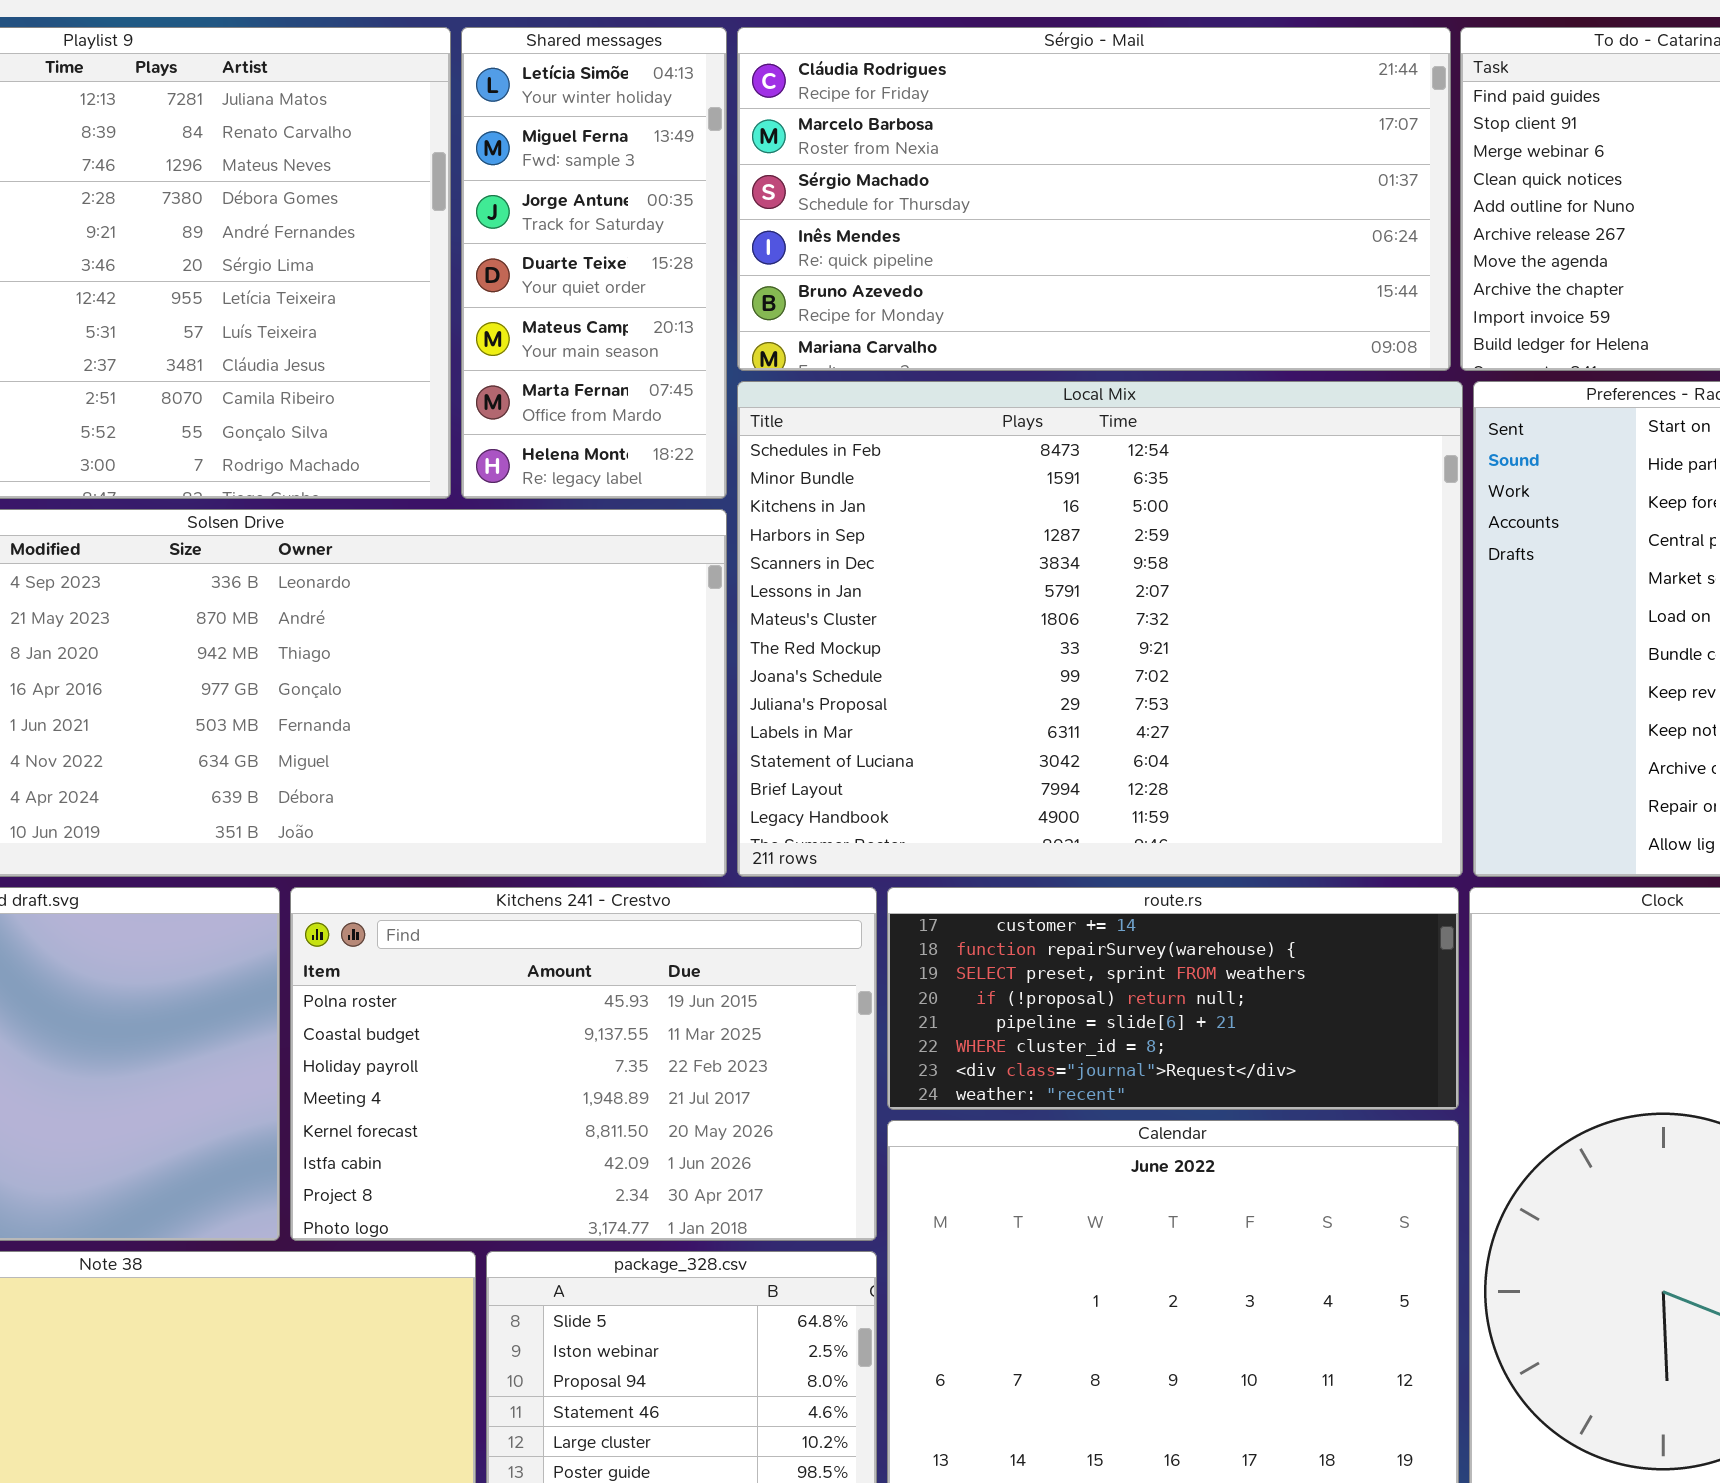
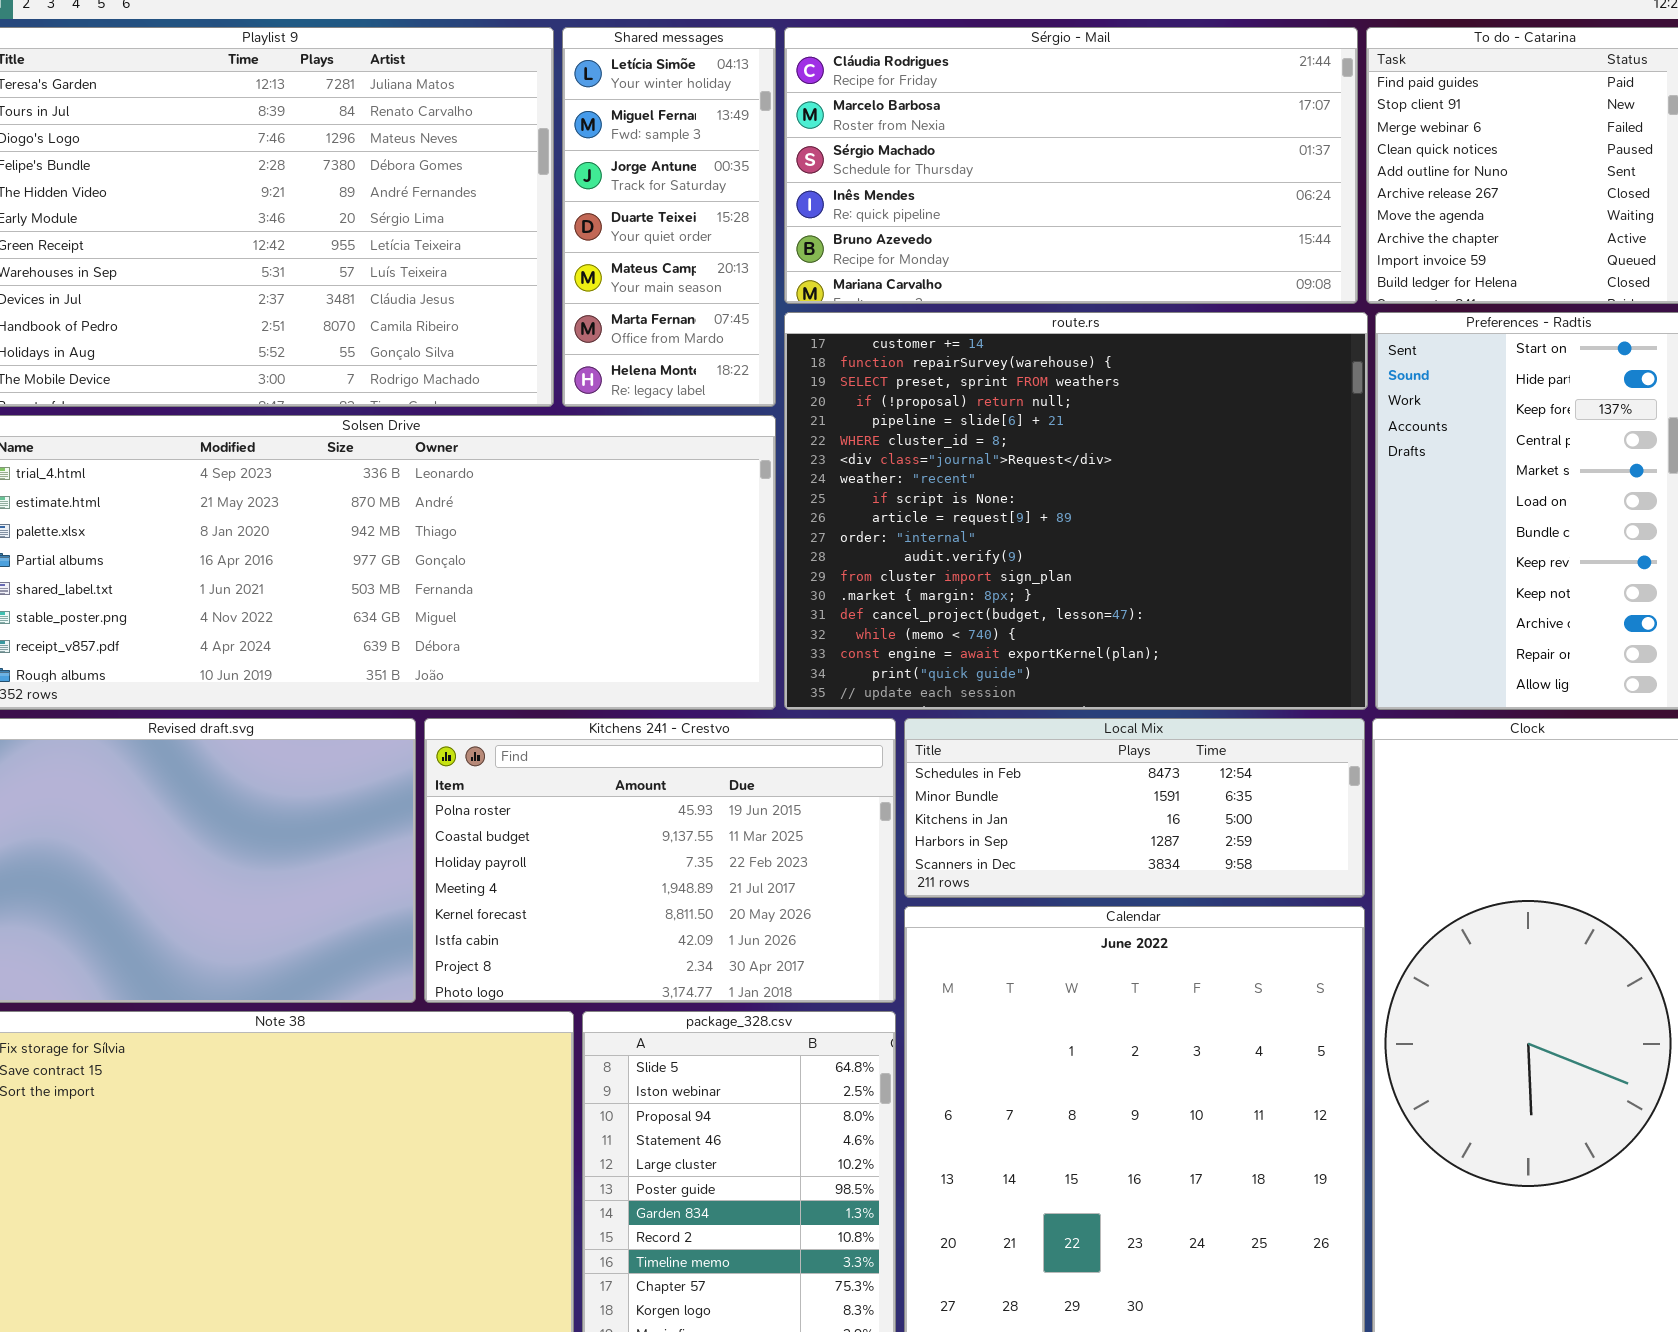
Local Mix: [737,381,1463,877] -> [904,718,1365,898], moved, resized
route.rs: [887,887,1459,1110] -> [784,312,1368,710], moved, resized

